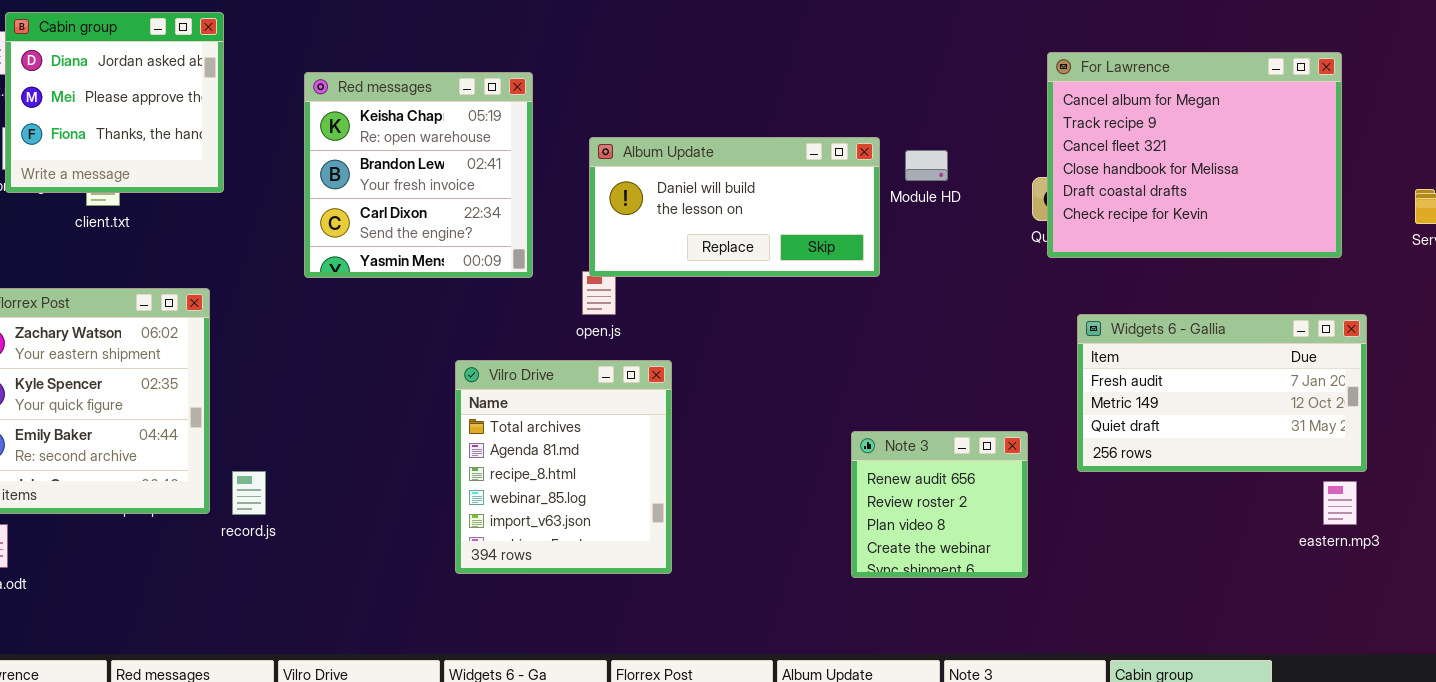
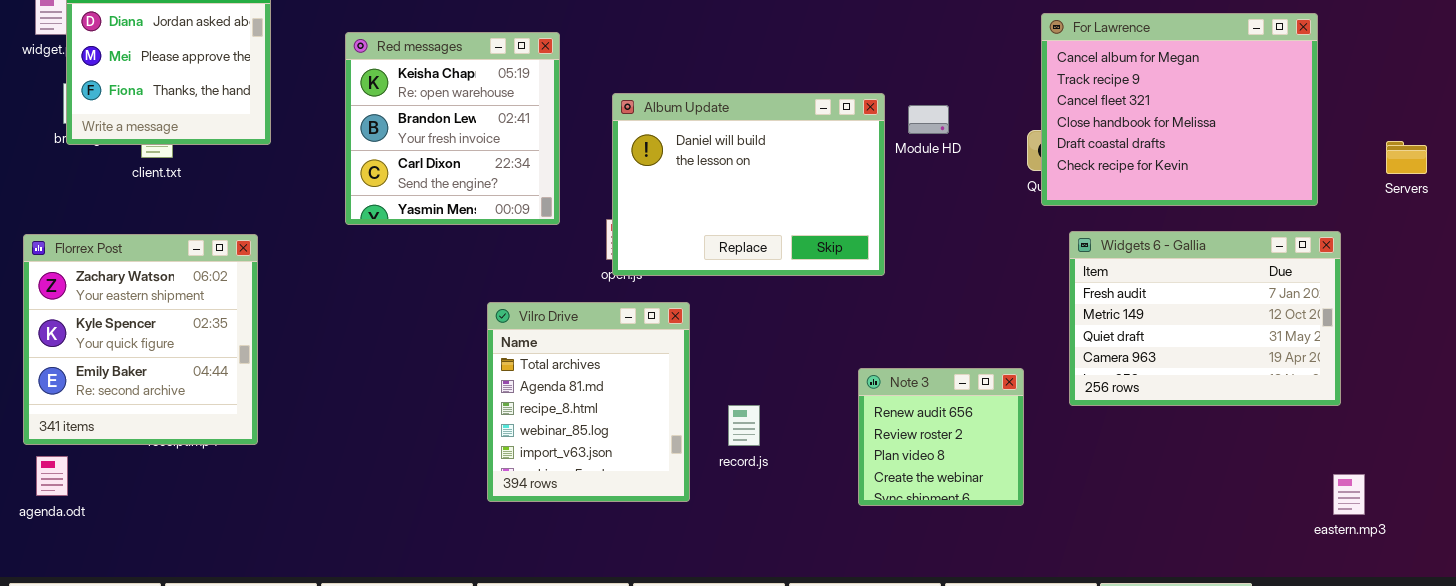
Album Update: [589,137,880,277] -> [612,93,885,276], resized
Widgets 6 - Gallia: [1077,314,1367,472] -> [1069,231,1341,406], resized
record.js: [232,471,266,515] -> [728,405,760,446], moved
eastern.mp3: [1323,481,1357,525] -> [1333,474,1365,515], moved

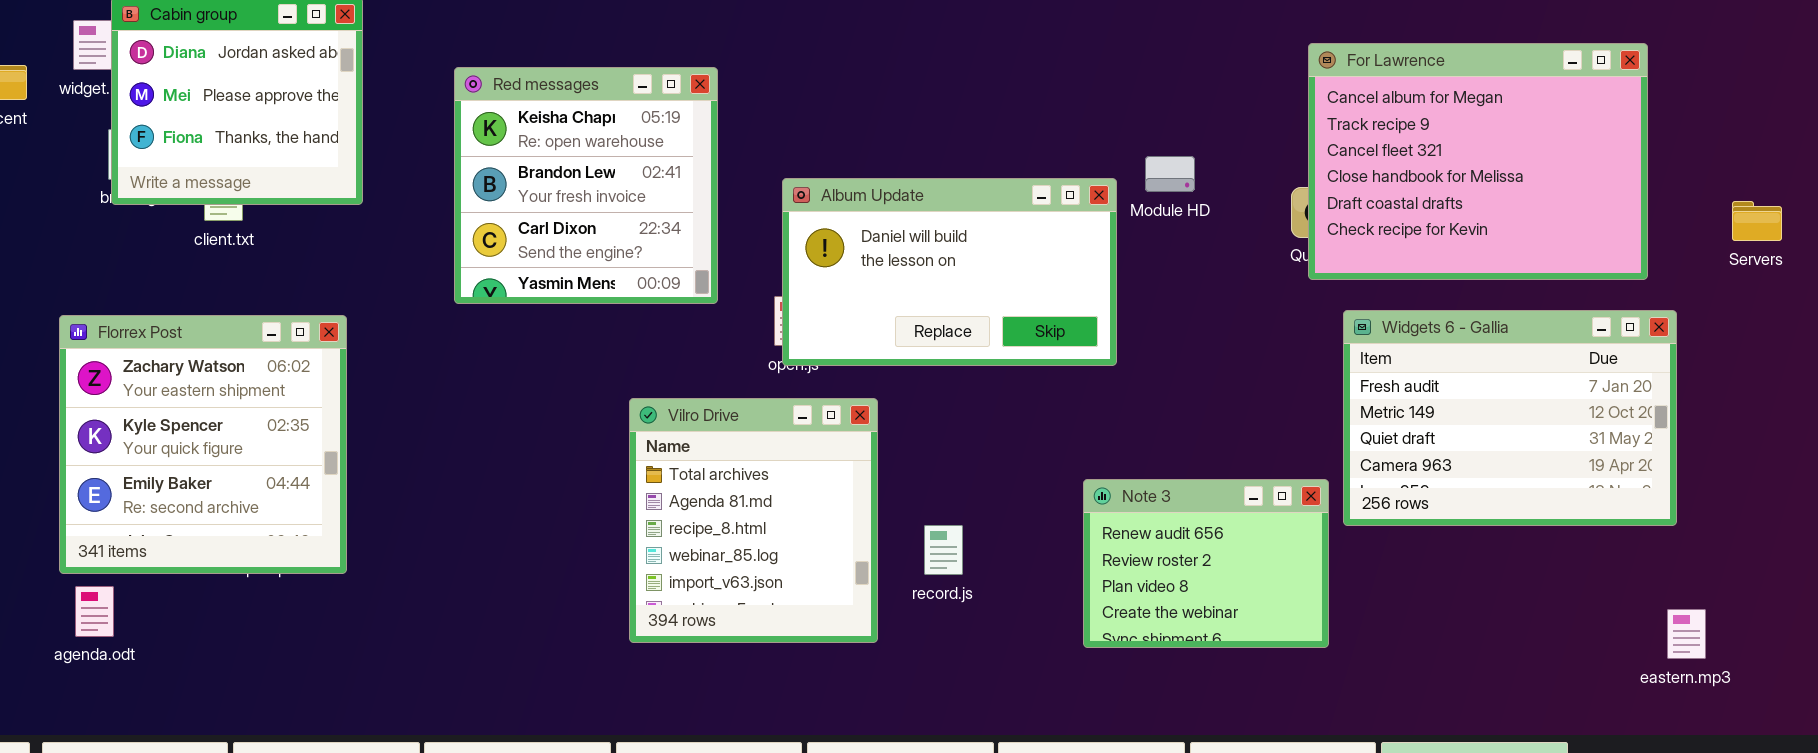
Album Update: [612,93,885,276] -> [782,178,1117,366], resized
Note 3: [858,368,1024,506] -> [1083,479,1329,648], resized

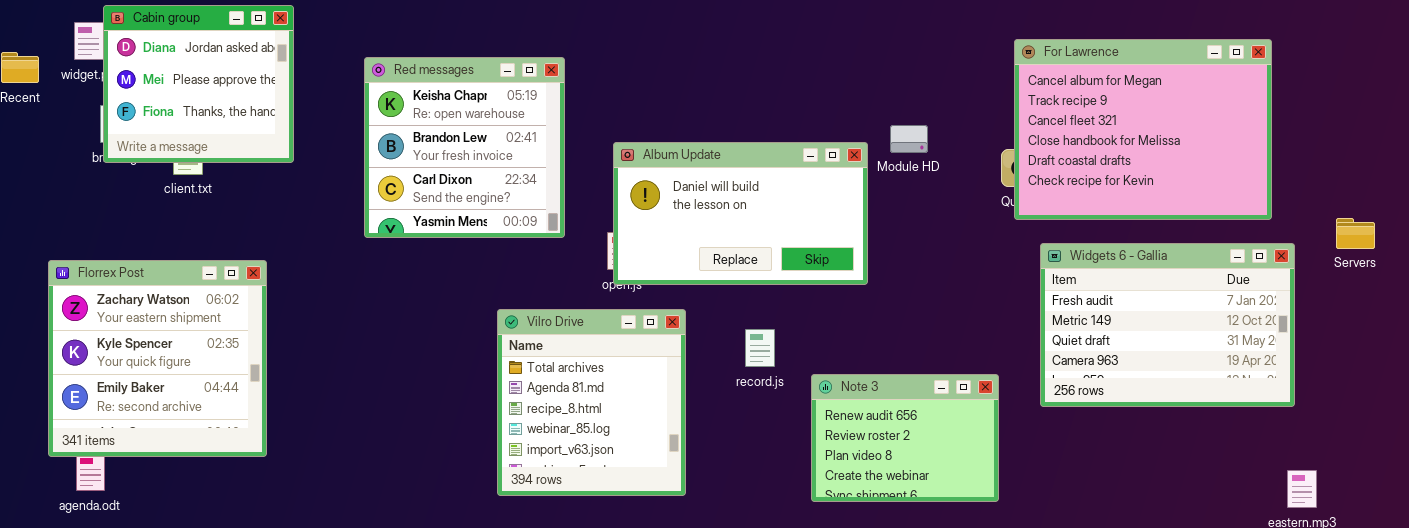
Servers: [1732,201,1782,241] -> [1336,218,1375,249], moved
Florrex Post: [59,315,347,574] -> [48,260,267,457], moved
Note 3: [1083,479,1329,648] -> [811,374,999,502], moved
record.js: [924,525,963,575] -> [745,329,775,367], moved

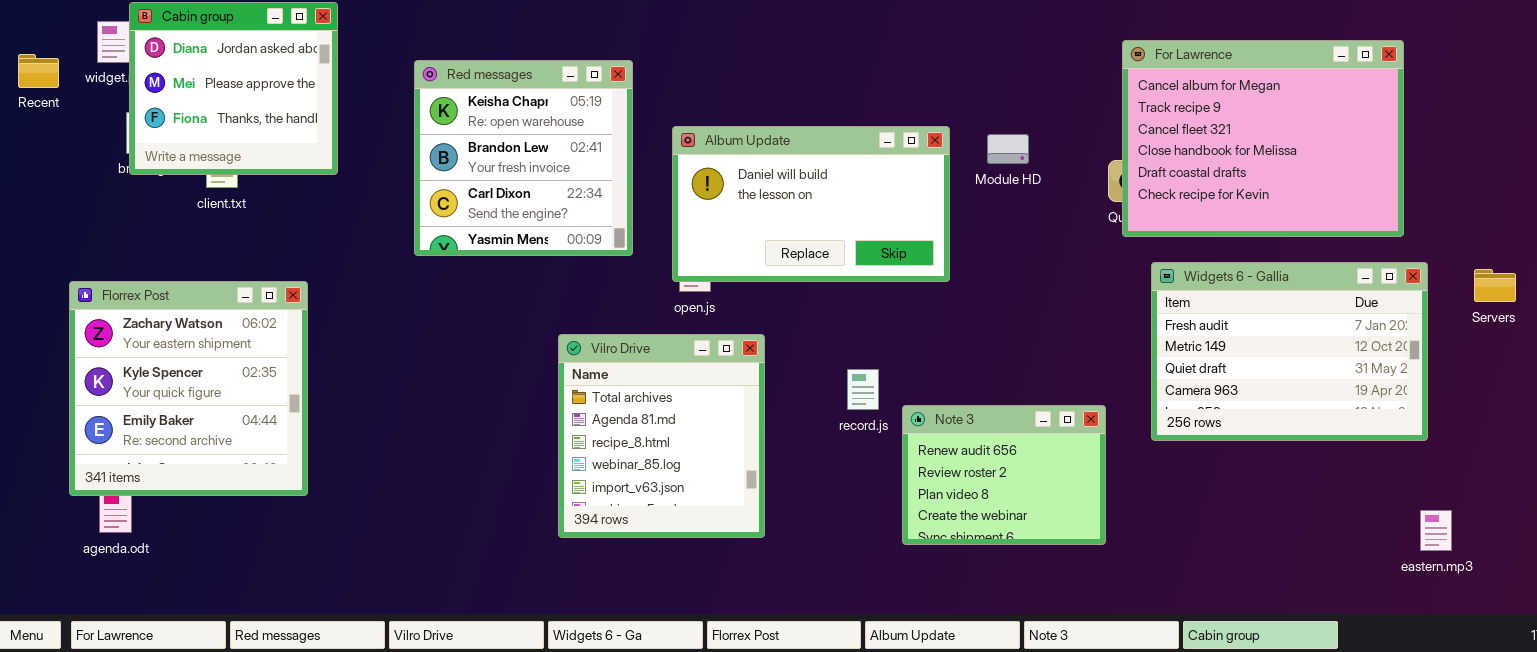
Album Update: [613,142,868,285] -> [672,126,950,282], moved
Servers: [1336,218,1375,249] -> [1474,269,1516,302], moved
record.js: [745,329,775,367] -> [847,369,879,410], moved

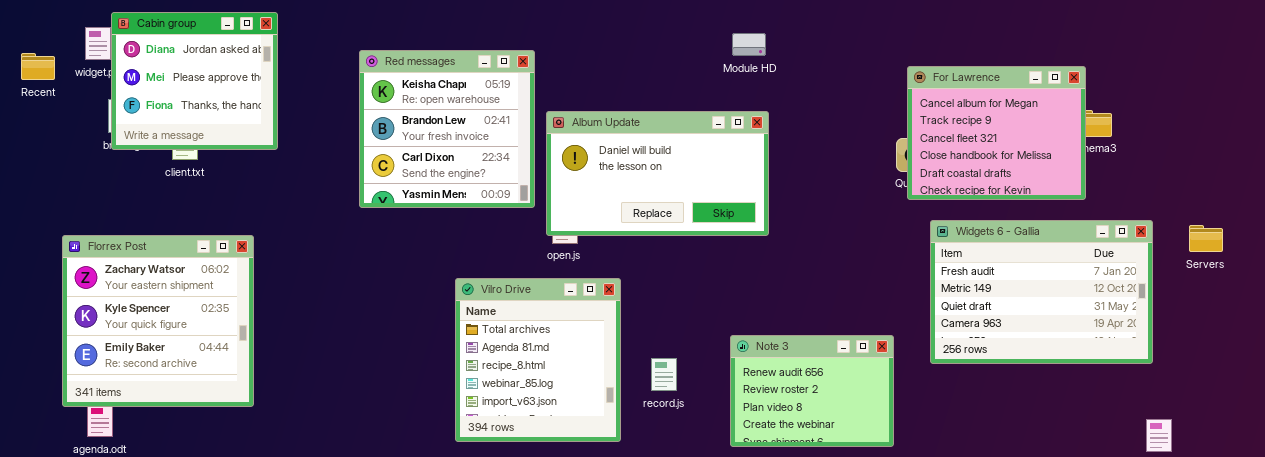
For Lawrence: [1122,40,1404,237] -> [907,66,1086,200], resized
Red messages: [414,60,633,256] -> [359,50,535,208], moved
Module HD: [987,134,1029,164] -> [732,33,766,56], moved
record.js: [847,369,879,410] -> [651,358,677,391], moved

